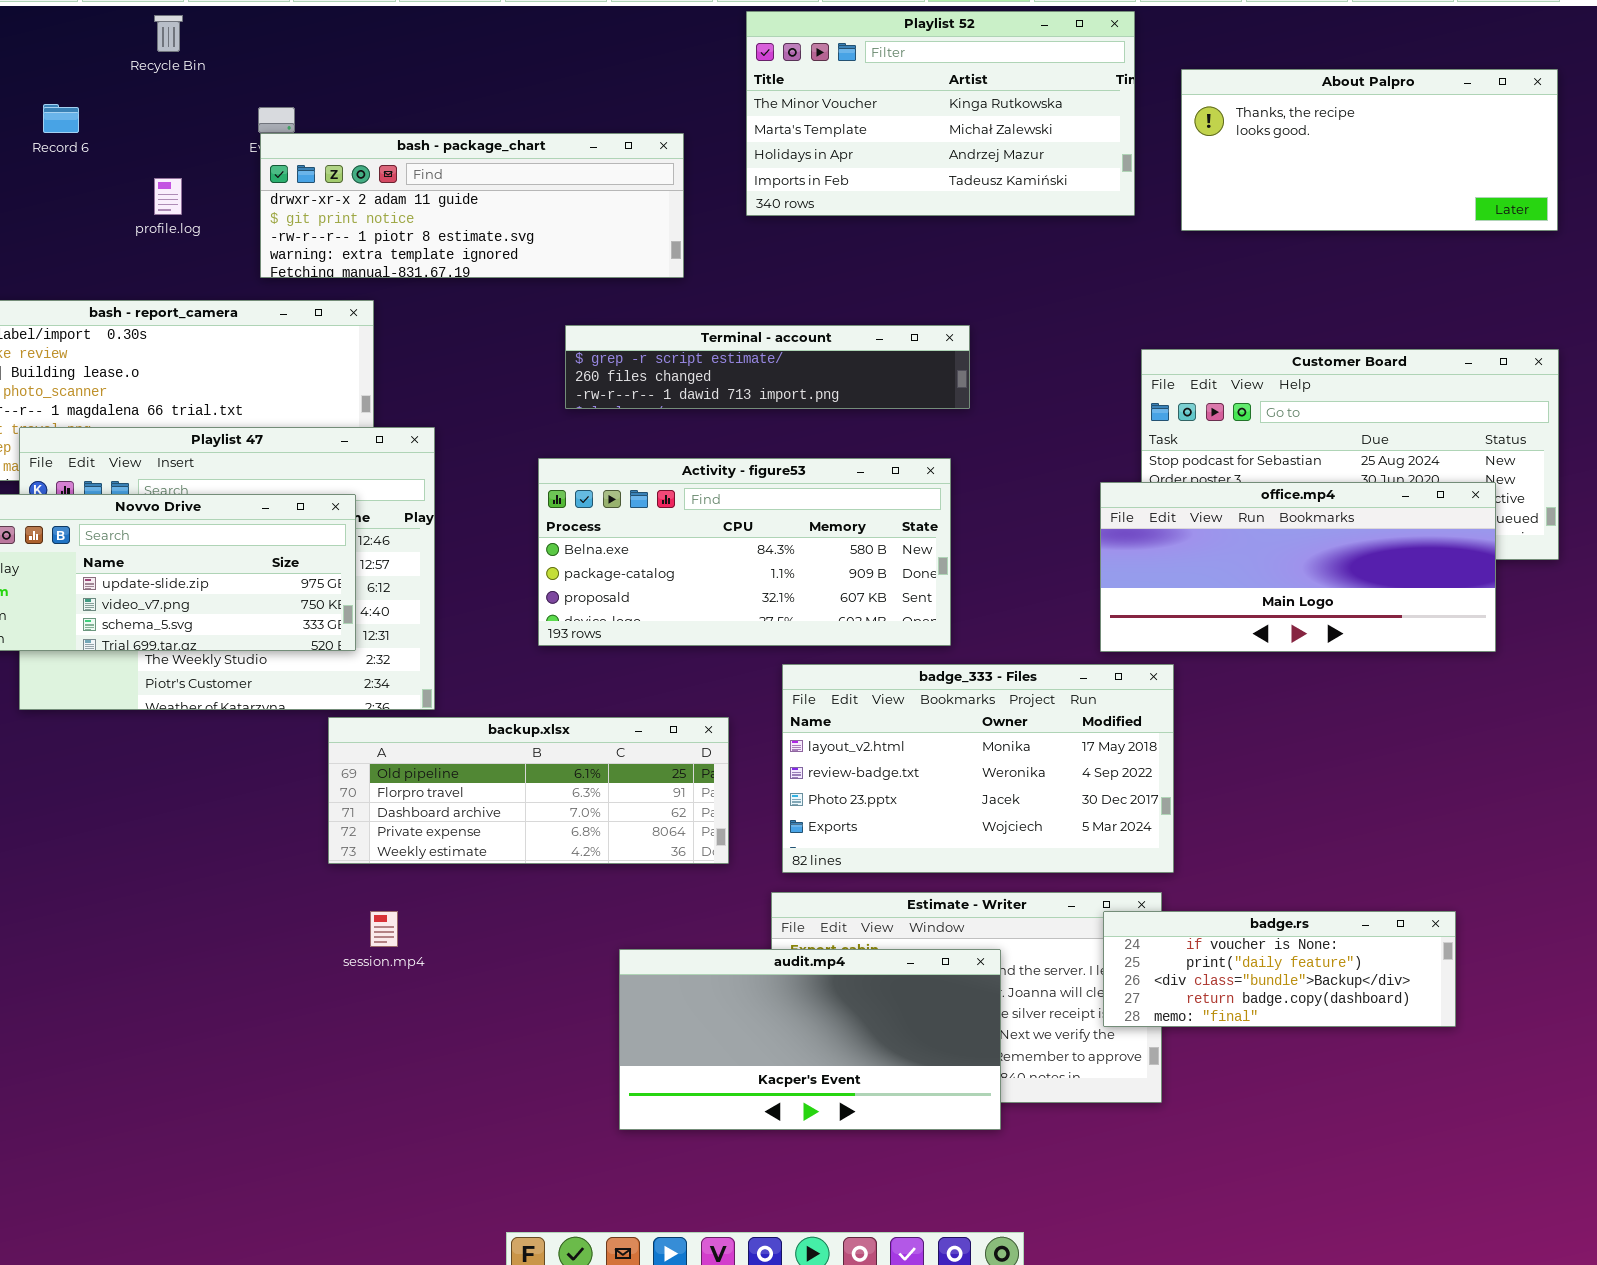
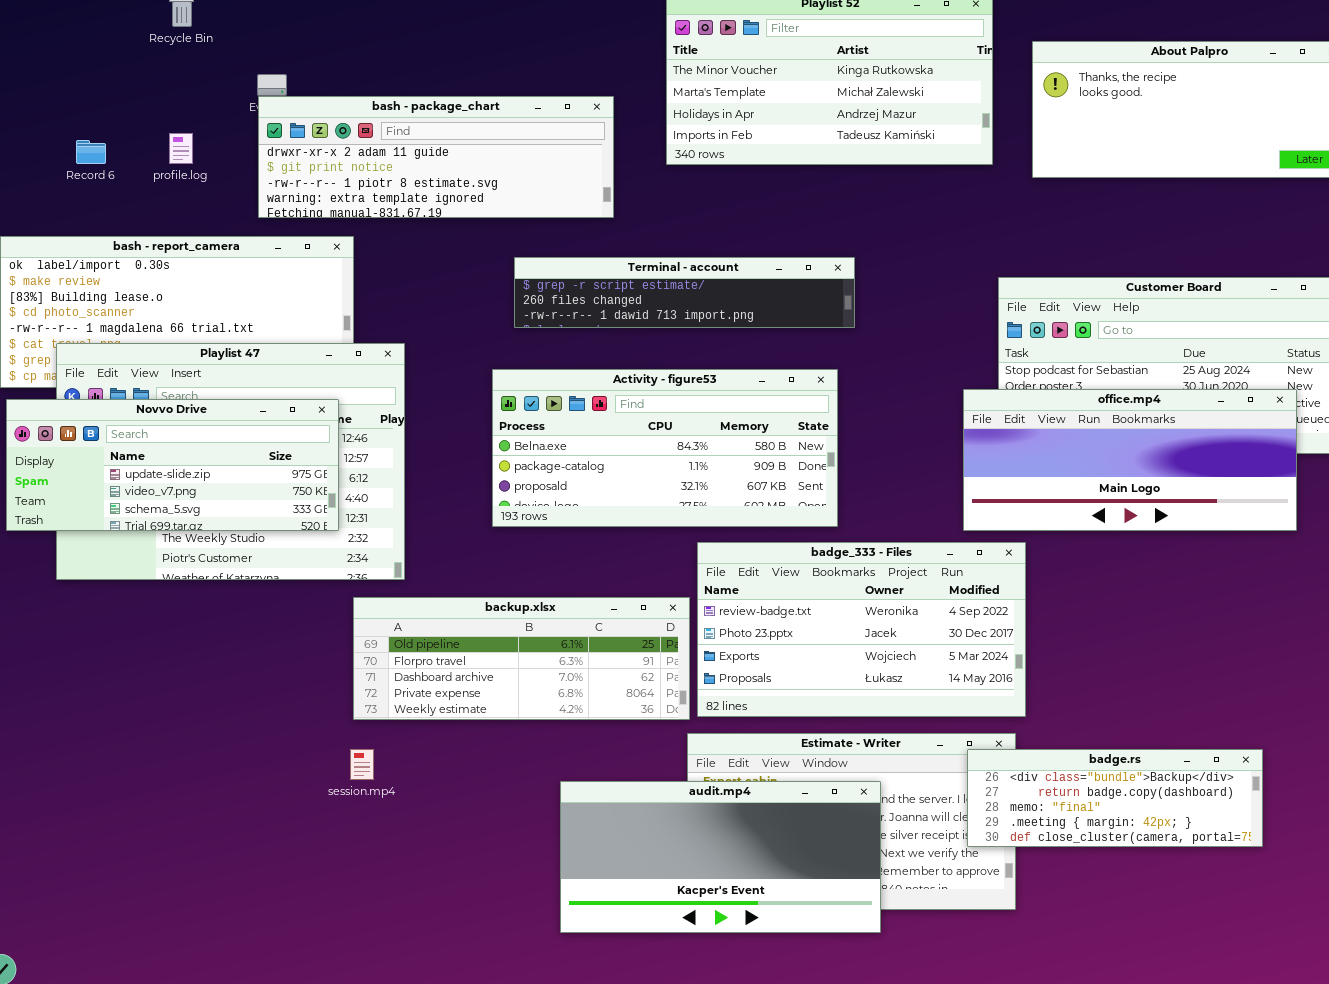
Record 6: [43,104,79,133] -> [76,140,106,164], moved
badge_333 - Files: [782,664,1174,873] -> [697,542,1026,717], scrolled down 1 row
backup.xlsx: [328,717,729,864] -> [353,597,690,720], moved
badge.rs: [1103,911,1456,1027] -> [967,749,1263,847], scrolled down 2 rows

